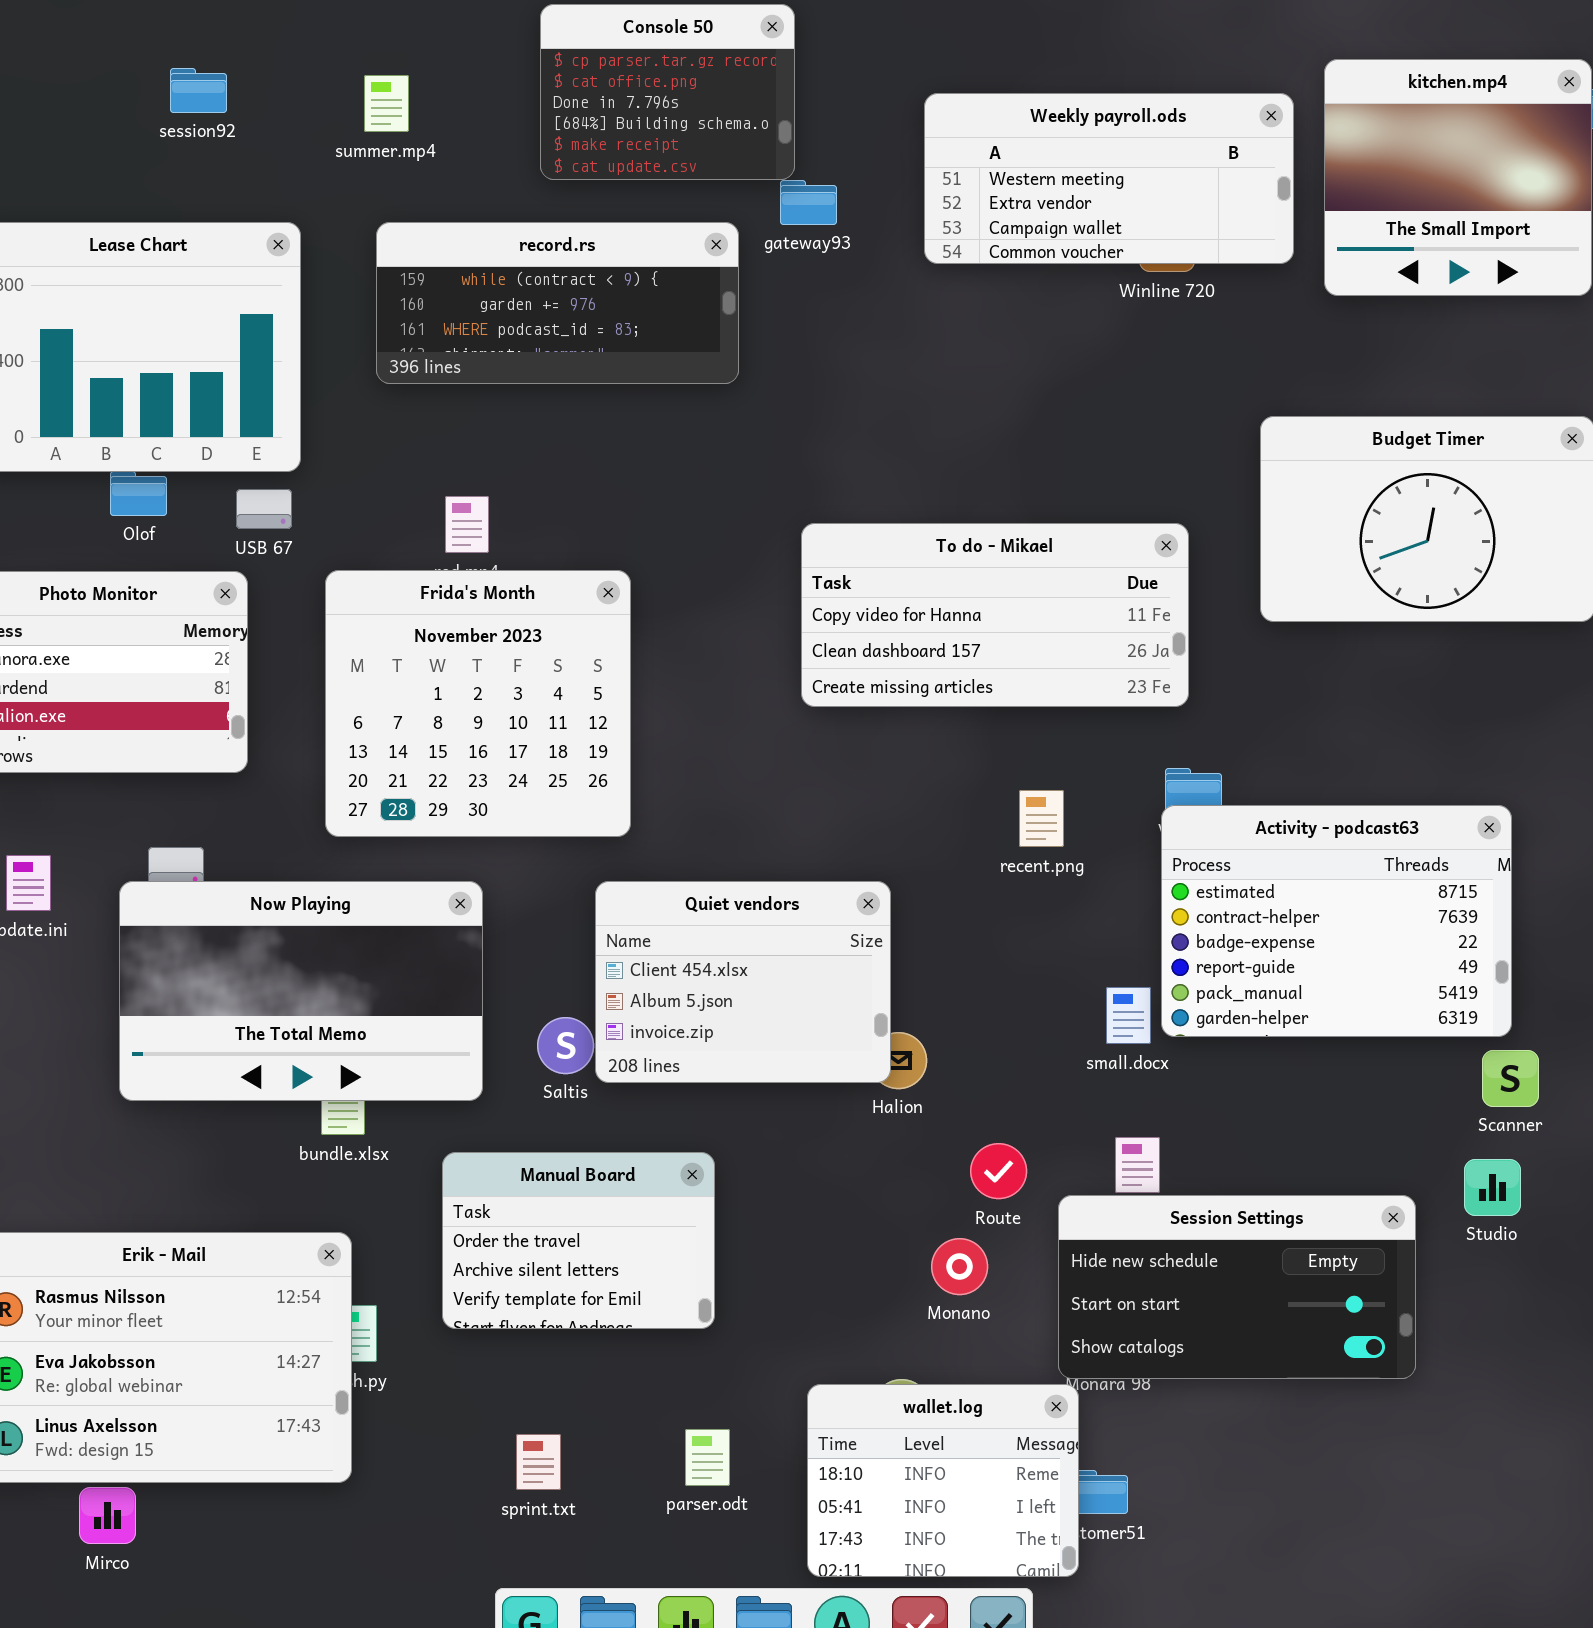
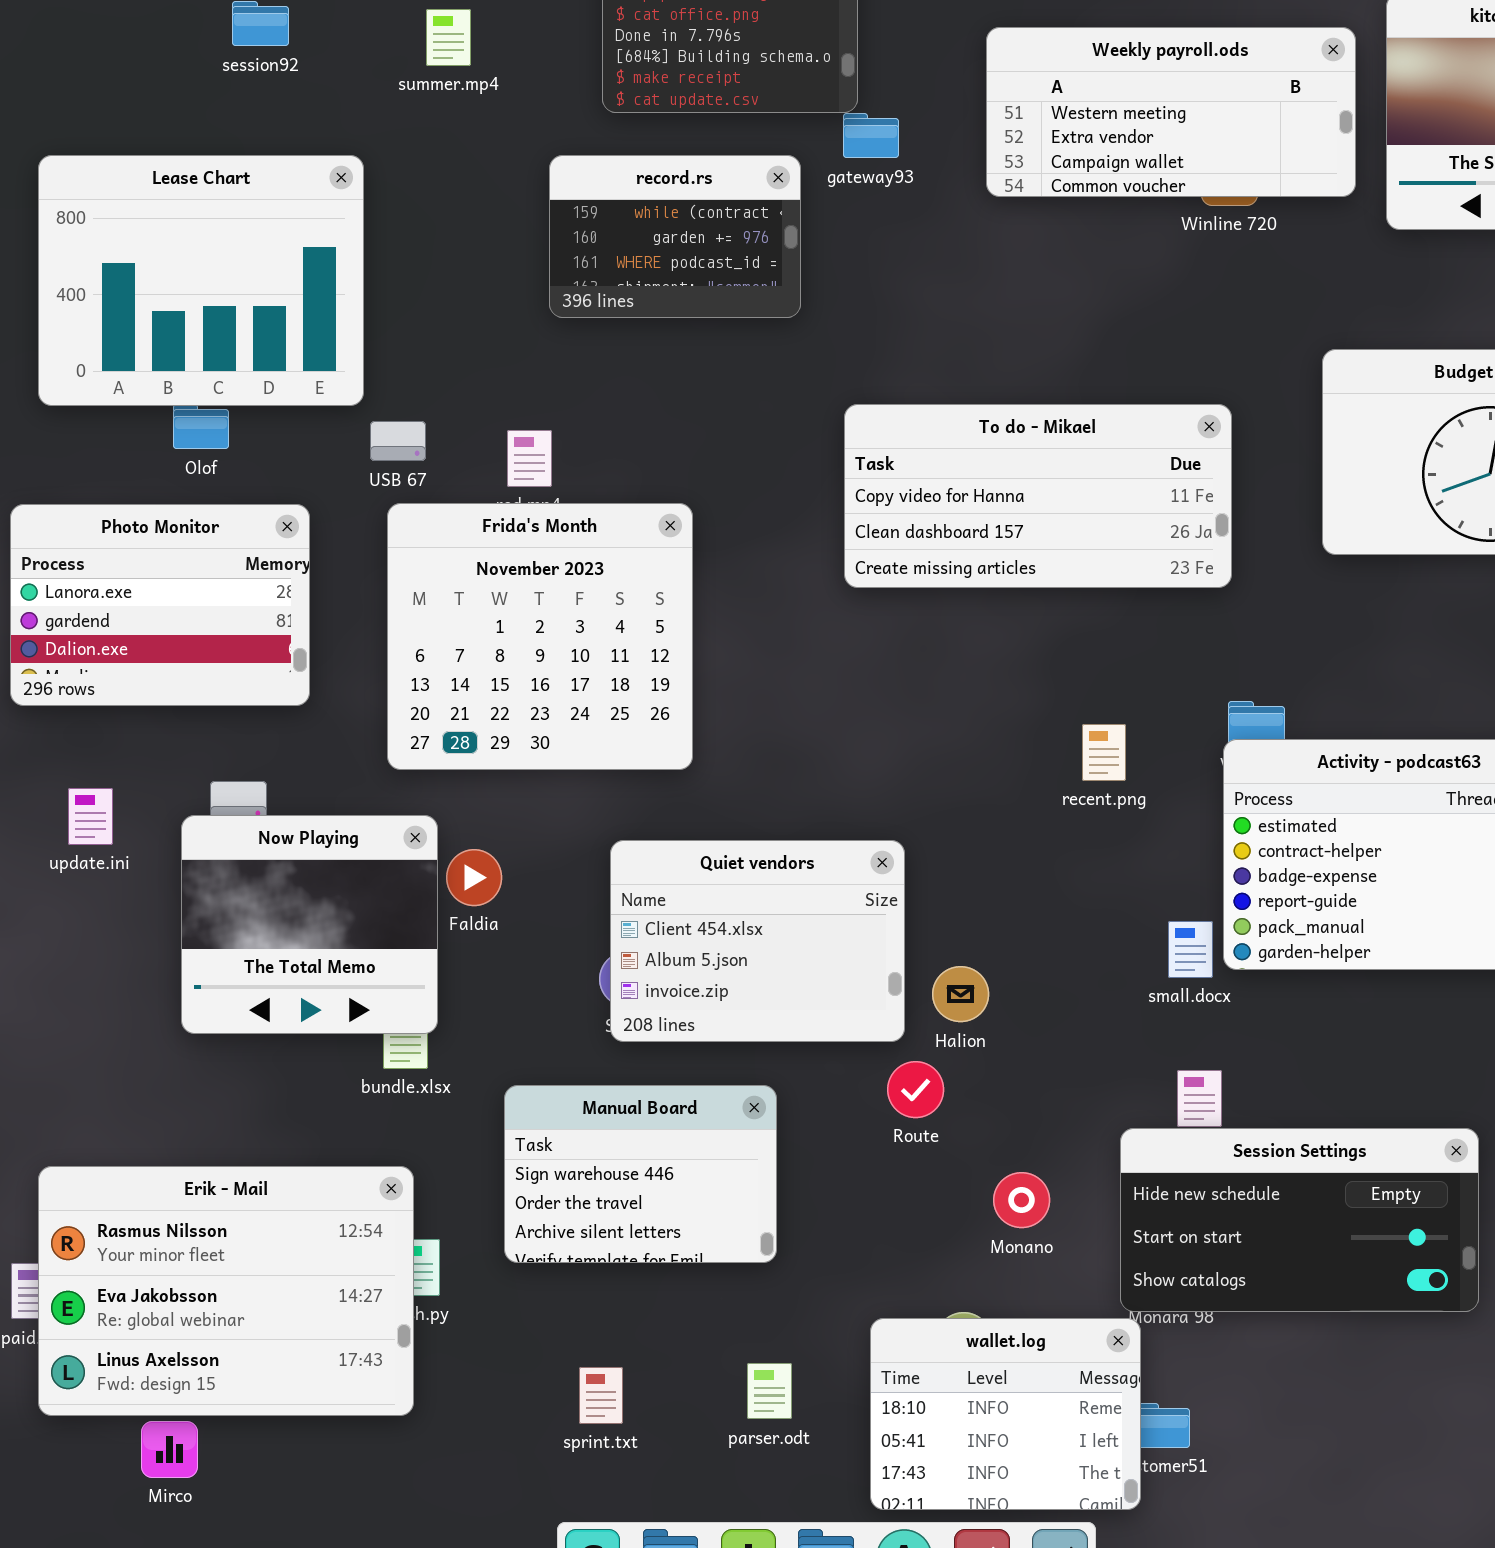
record.rs: [376,222,739,384] -> [549,155,801,318], resized
USB 67: [236,489,292,529] -> [370,421,426,461], moved
To do - Mikael: [801,523,1189,707] -> [844,404,1232,588], moved
Now Playing: [119,881,483,1101] -> [181,815,438,1034], resized
Quiet vendors: [595,881,891,1083] -> [610,840,905,1042], moved
Route: [970,1143,1027,1199] -> [887,1061,944,1118], moved
Manual Board: [442,1152,715,1329] -> [504,1085,777,1263], scrolled up 1 row

